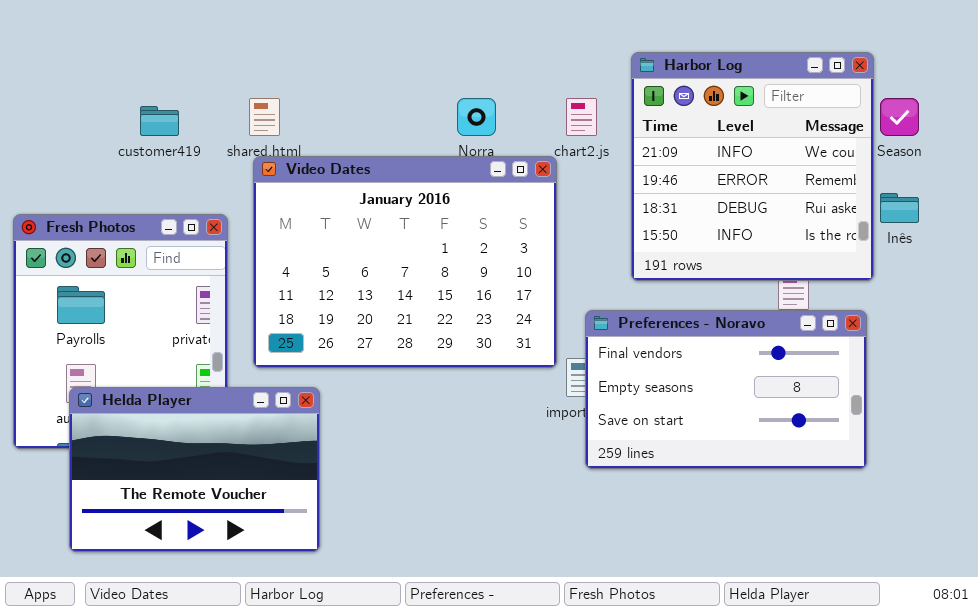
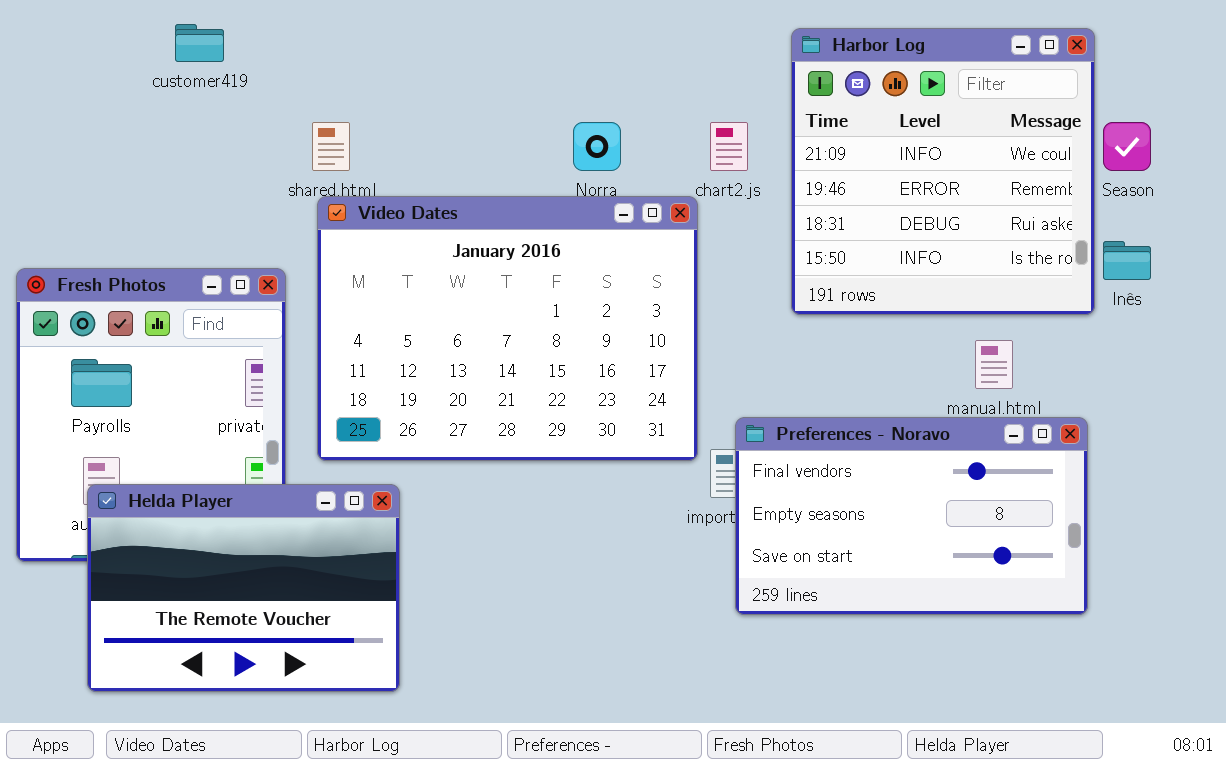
Harbor Log: [631,52,874,281] -> [791,28,1095,315], moved
customer419: [140,106,179,136] -> [175,24,224,62], moved
Preferences - Noravo: [585,310,867,469] -> [735,417,1088,615], moved

